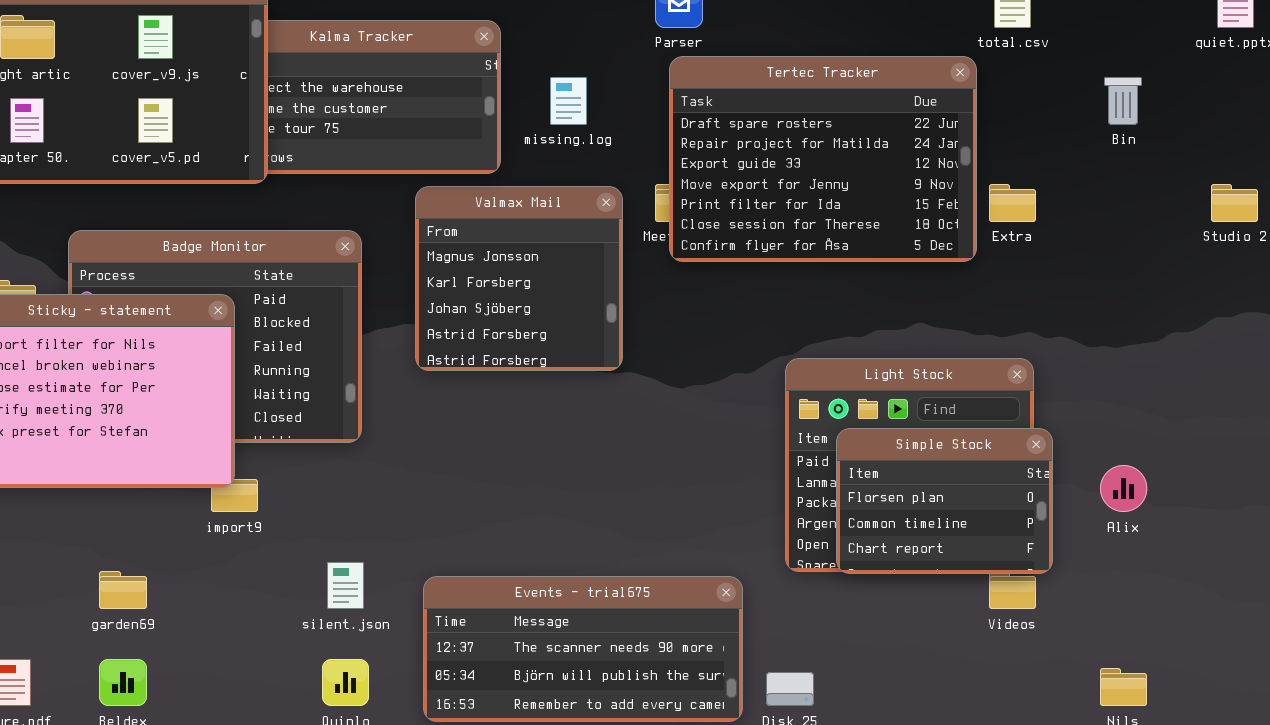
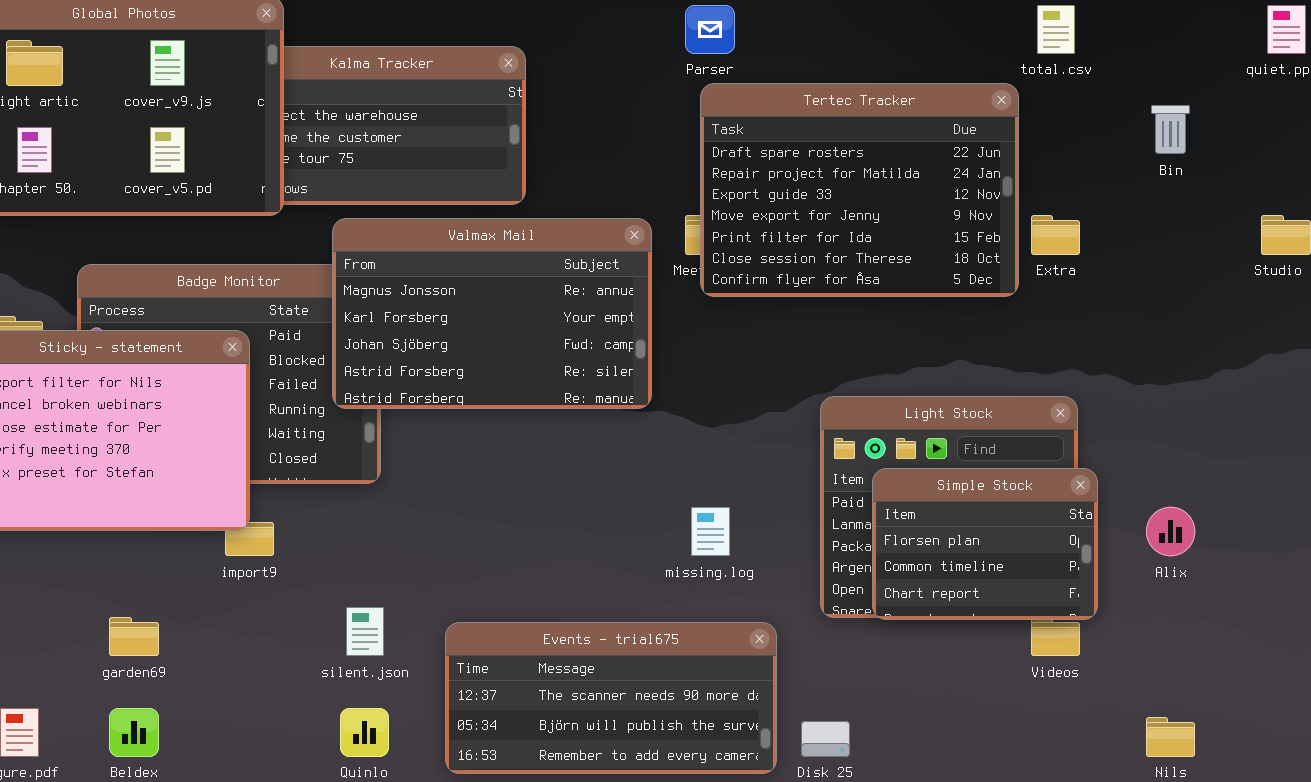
missing.log: [550,77,587,125] -> [691,507,730,556], moved
Valmax Mail: [415,186,623,371] -> [332,218,652,409], resized

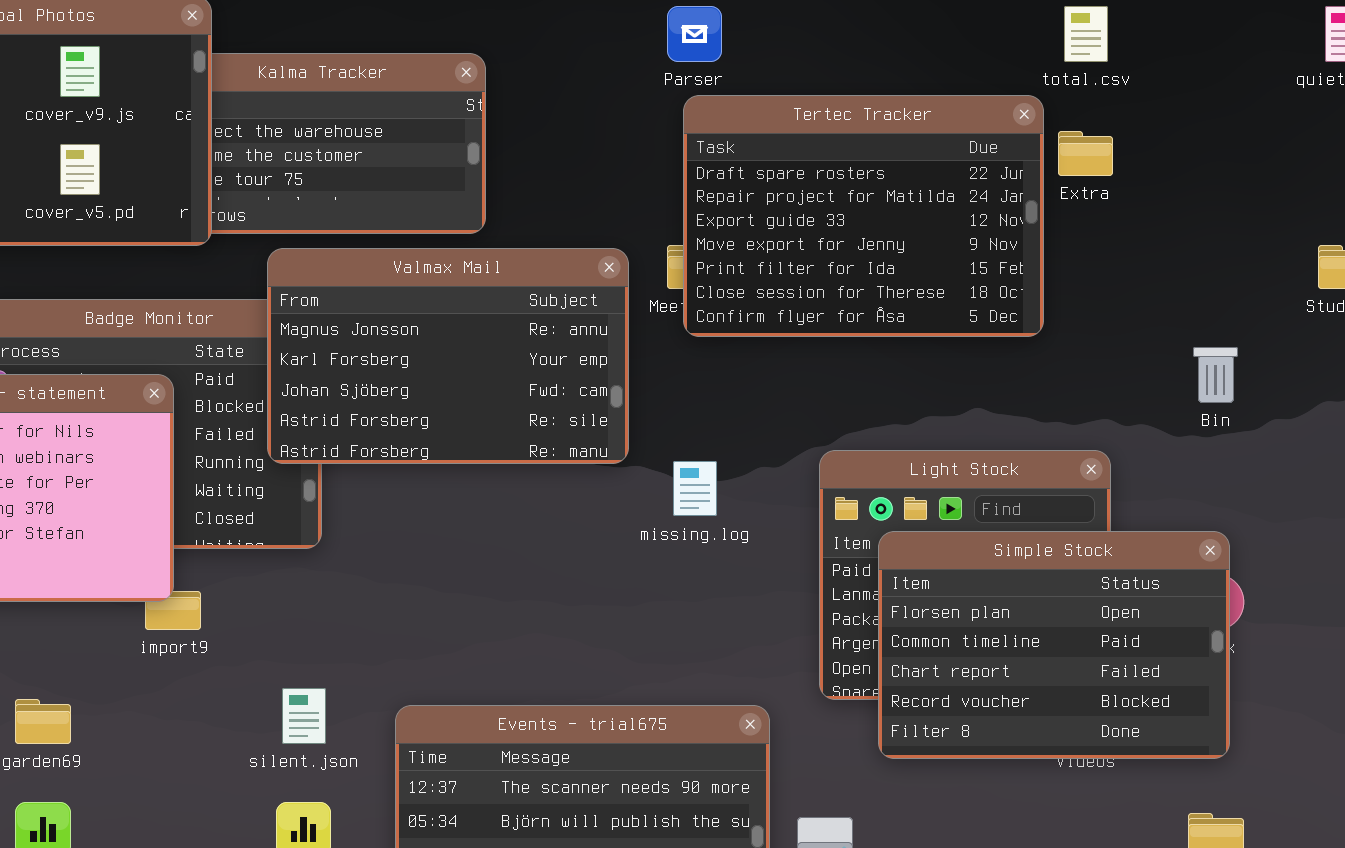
Bin: [1151,105,1190,154] -> [1193,347,1238,403], moved
Extra: [1031,215,1080,255] -> [1058,131,1113,176], moved
Simple Stock: [872,468,1098,620] -> [878,531,1230,759], resized
missing.log: [691,507,730,556] -> [673,461,717,516], moved

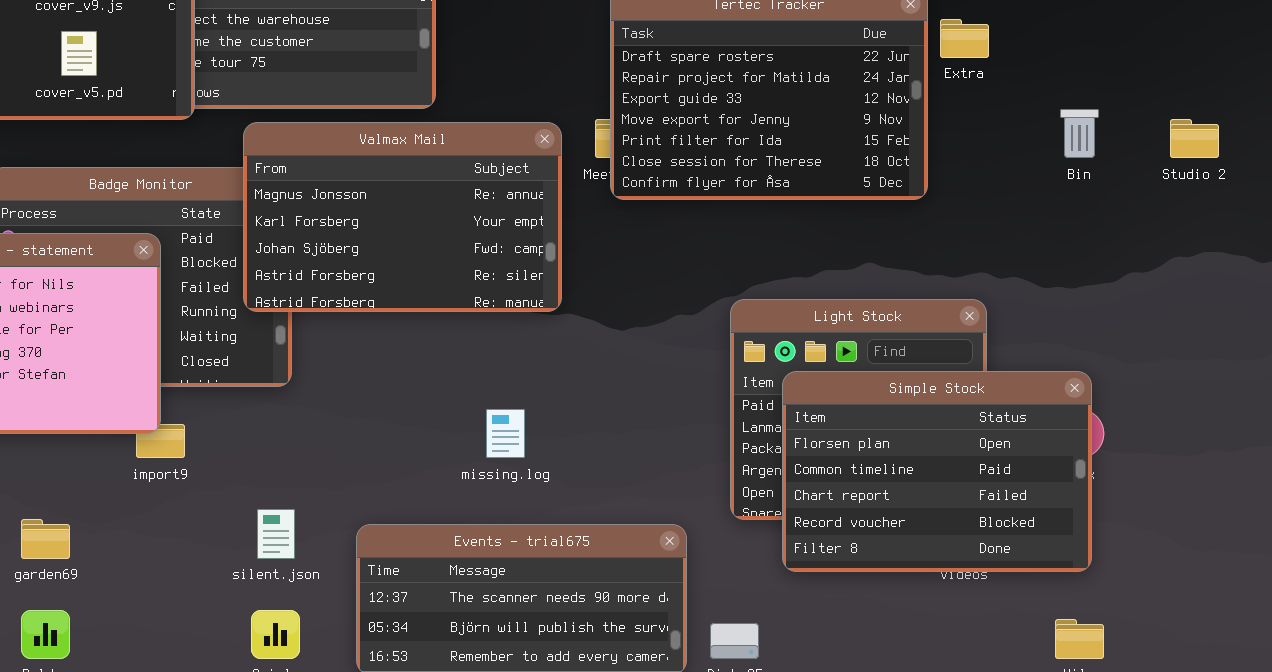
Bin: [1193,347,1238,403] -> [1060,109,1099,158], moved
missing.log: [673,461,717,516] -> [486,409,525,458], moved

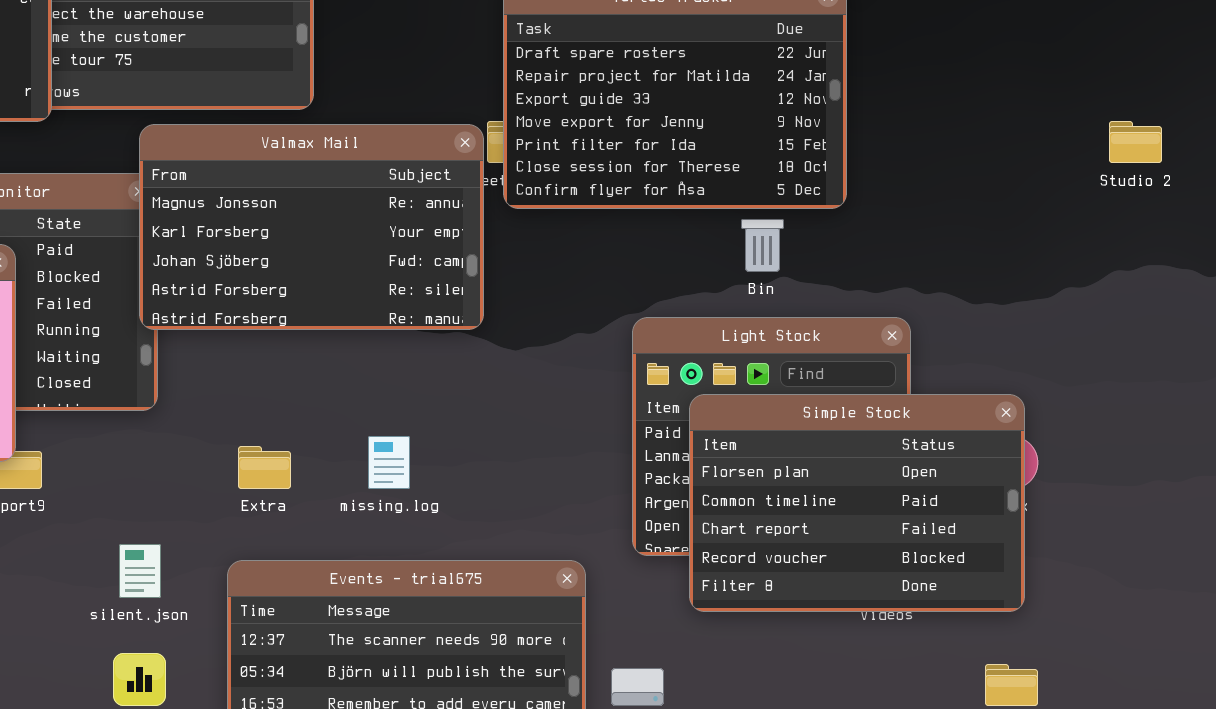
Extra: [940,19,989,58] -> [238,446,291,489], moved
Bin: [1060,109,1099,158] -> [741,219,784,272], moved
Valmax Mail: [243,122,562,312] -> [139,124,484,330], moved

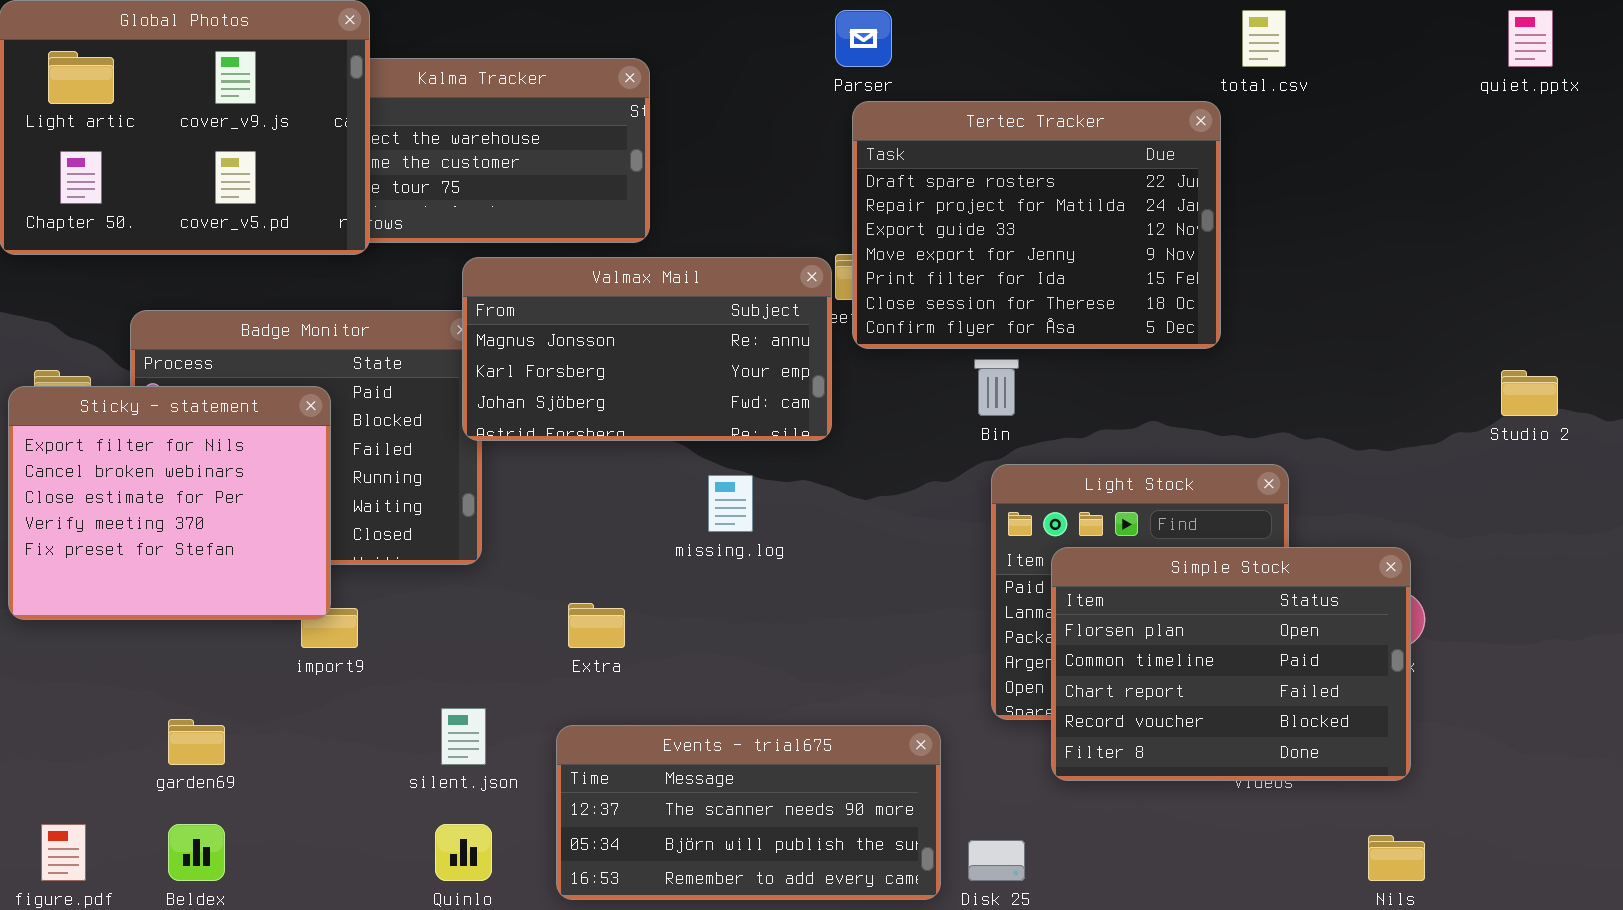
Studio 2: [1109,121,1162,163] -> [1501,370,1558,416], moved
Valmax Mail: [139,124,484,330] -> [462,257,832,441], resized
Bin: [741,219,784,272] -> [974,359,1019,416], moved
missing.log: [368,436,410,489] -> [708,475,753,532], moved

